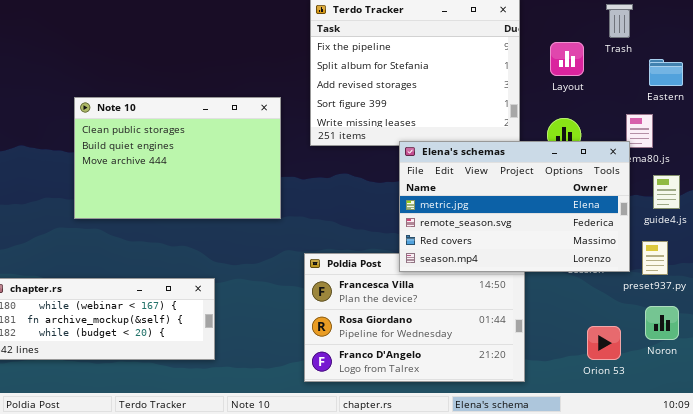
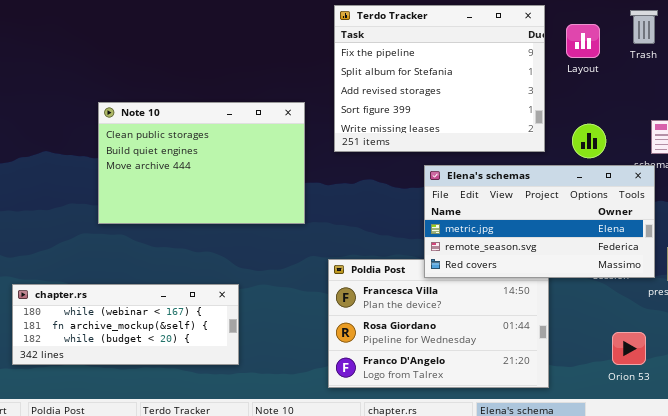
Layout: [550,42,584,76] -> [566,24,600,58], moved
Elena's schemas: [399,141,630,272] -> [424,165,655,278], resized

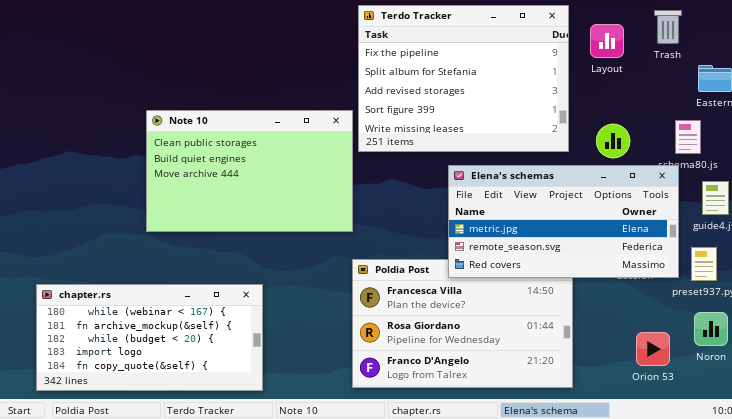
Note 10: [98,102,305,224] -> [146,110,353,232], moved
chapter.rs: [12,284,239,365] -> [36,284,263,391], resized

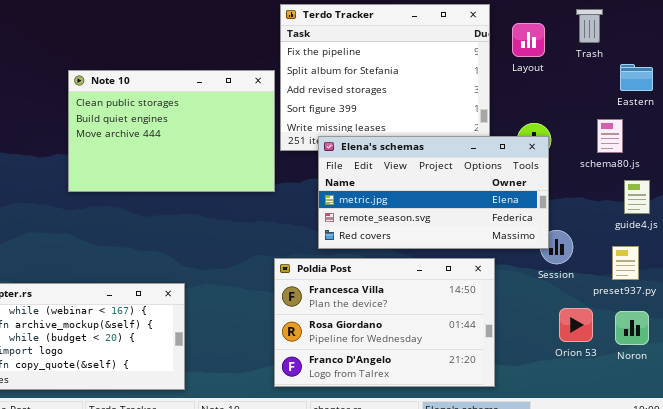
Note 10: [146,110,353,232] -> [68,70,275,192], moved
Elena's schemas: [448,165,679,278] -> [318,136,549,249], moved
Orion 53: [636,332,670,366] -> [559,308,593,342], moved

